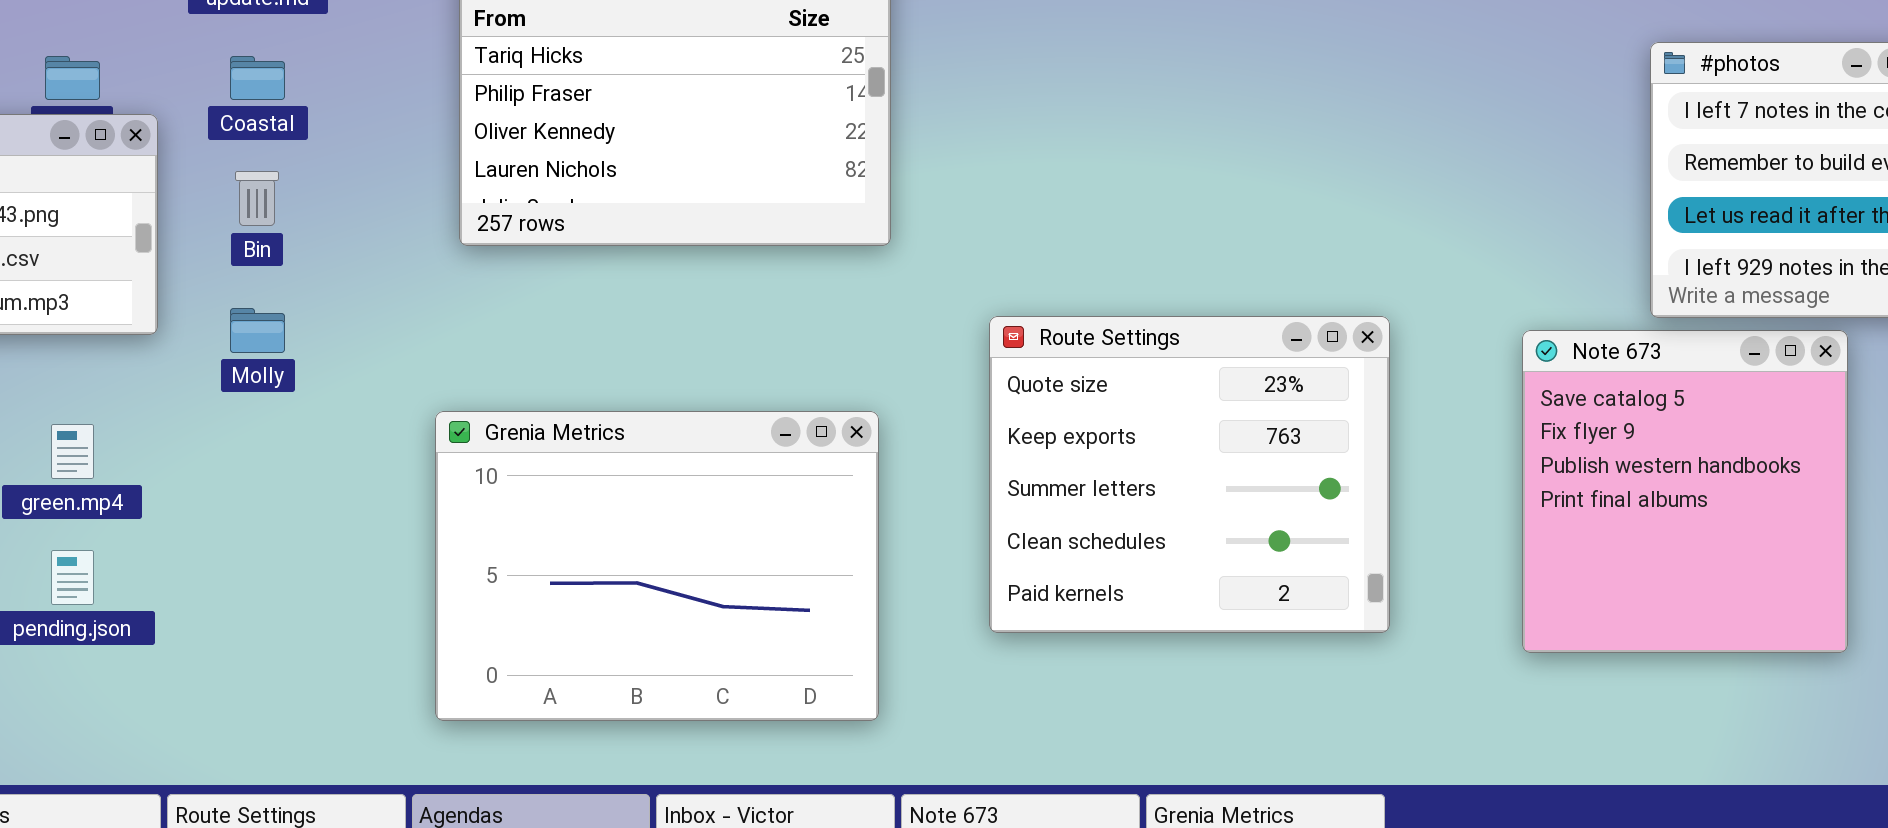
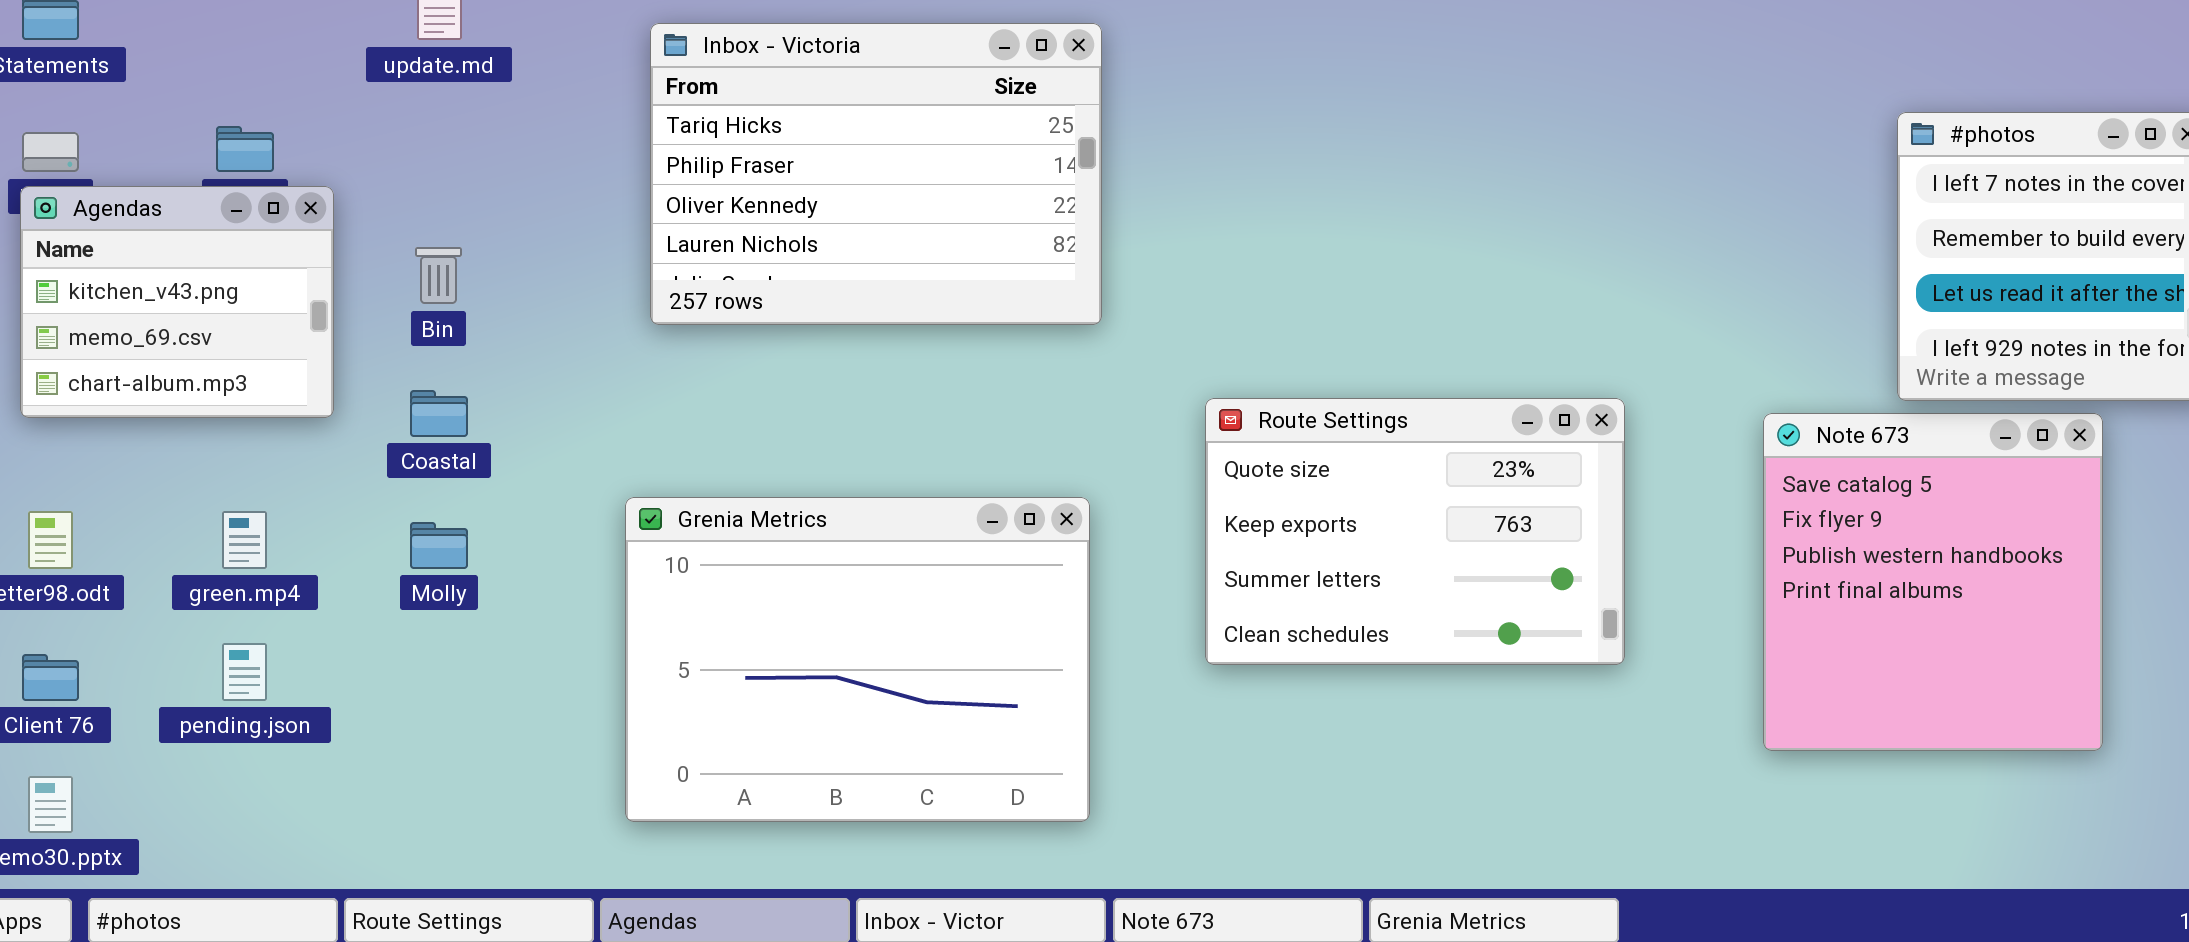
Coastal: [230,56,285,100] -> [410,390,468,437], moved
Molly: [230,308,285,353] -> [410,522,468,569], moved
Route Settings: [989,316,1390,633] -> [1205,398,1625,665], resized

